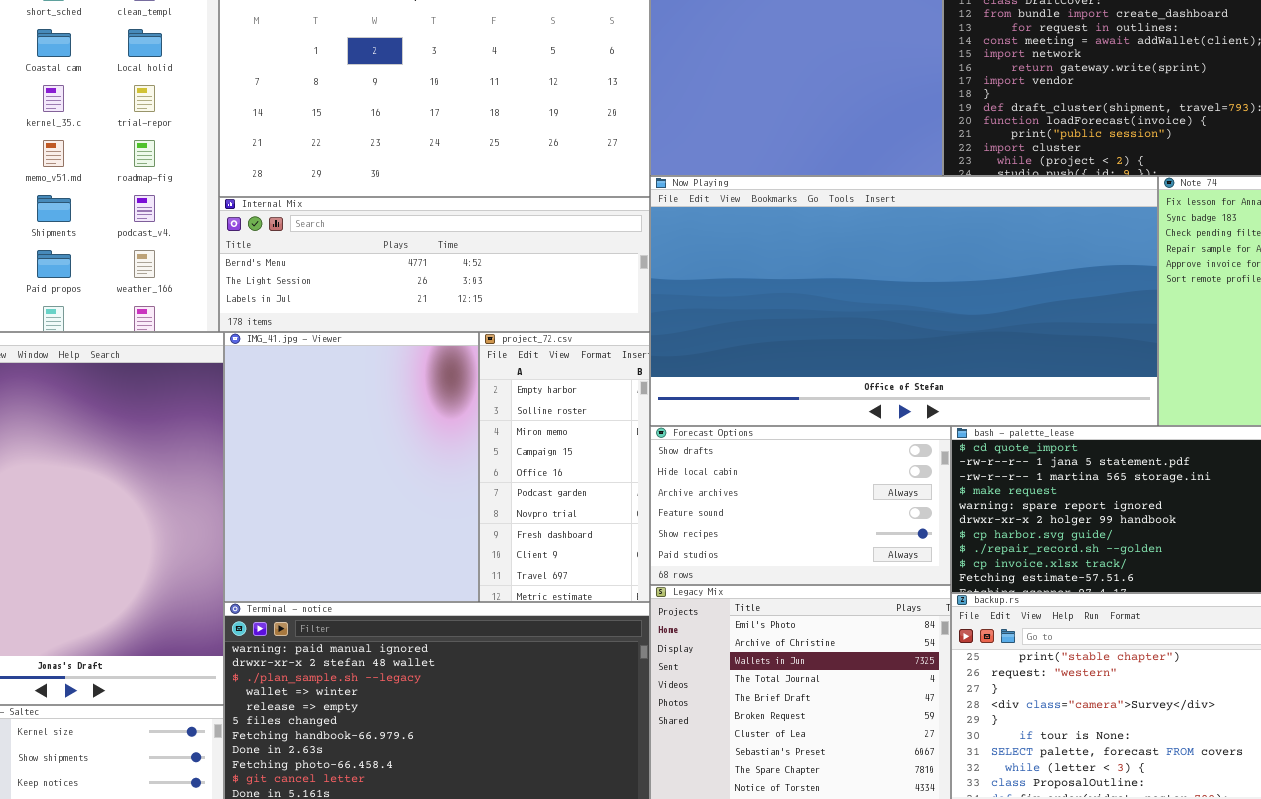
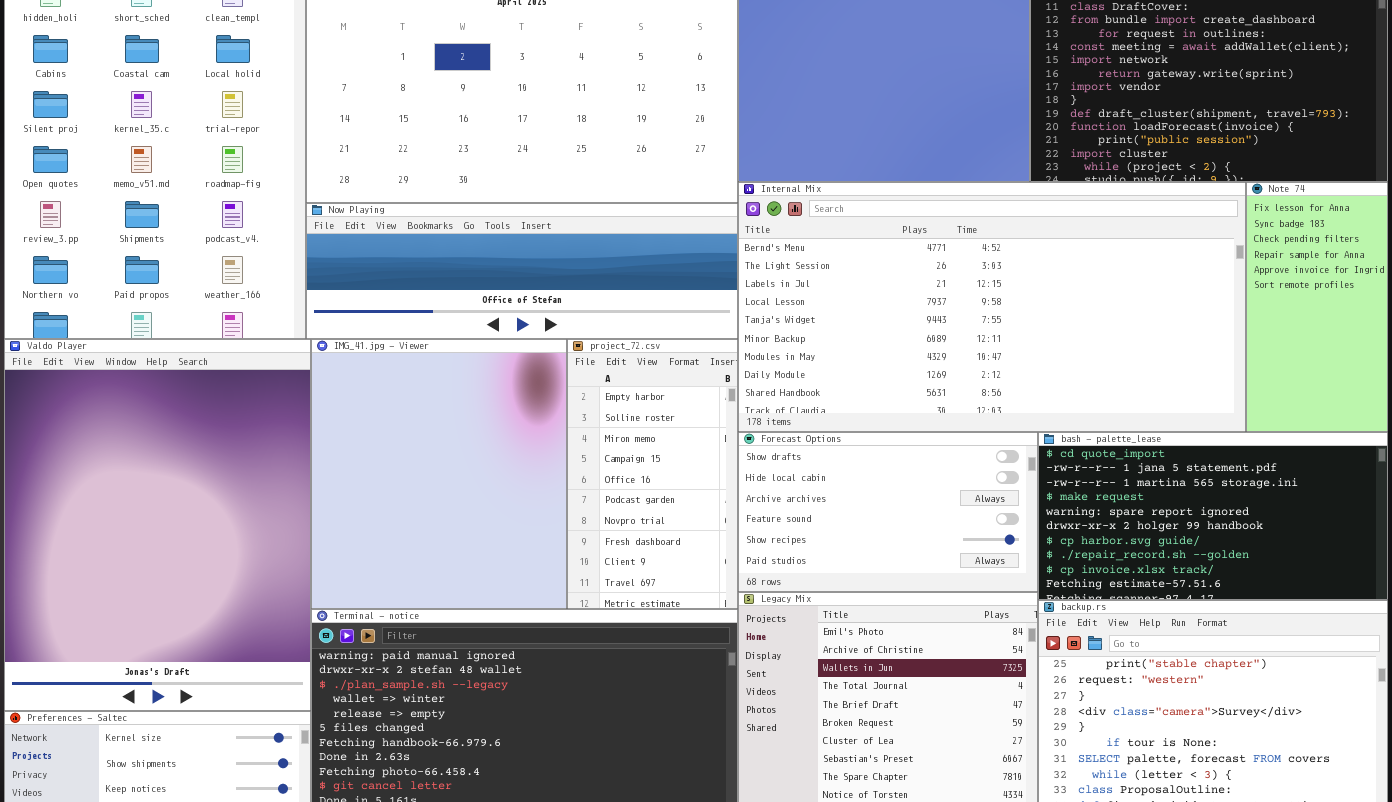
Now Playing: [650,176,1158,426] -> [306,203,738,339], moved, resized
Internal Mix: [219,197,650,332] -> [738,182,1246,432], moved, resized

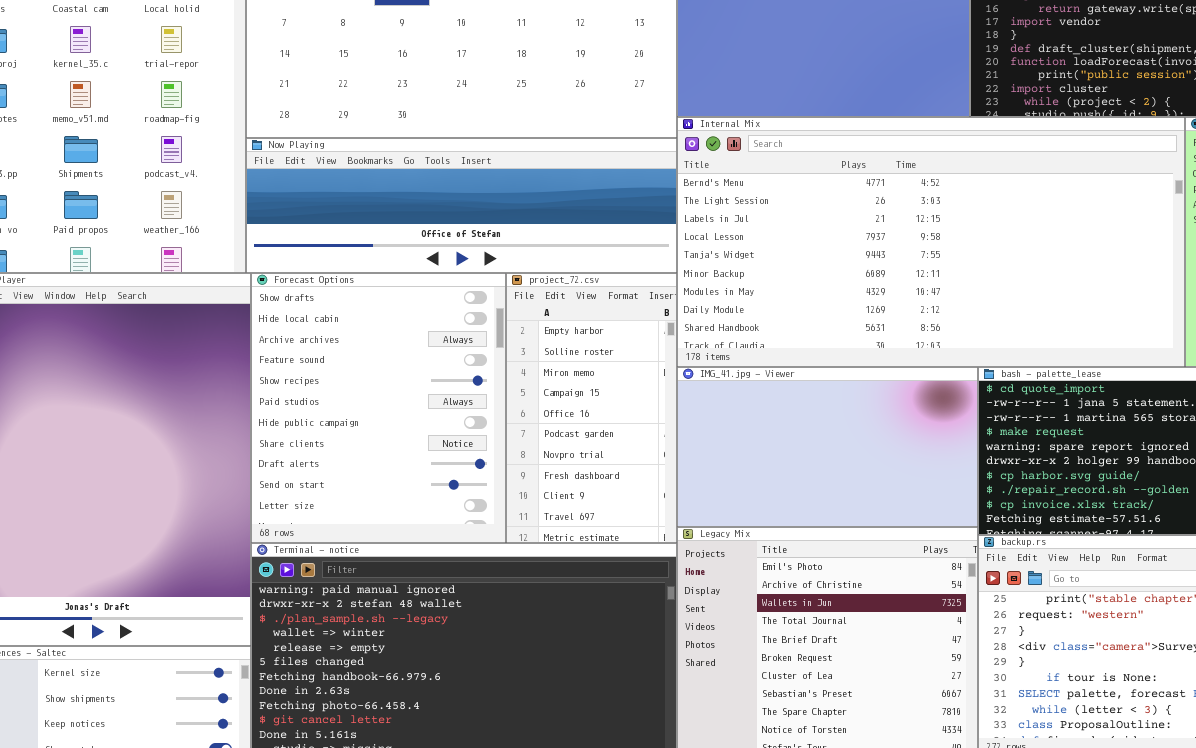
IMG_41.jpg - Viewer: [311,339,567,609] -> [677,367,978,527], moved, resized
Forecast Options: [738,432,1038,592] -> [251,273,506,543], moved, resized

